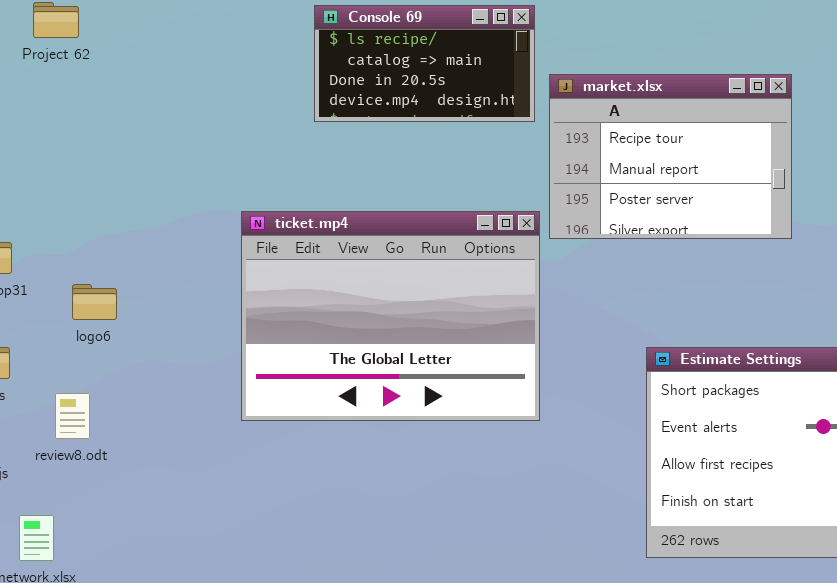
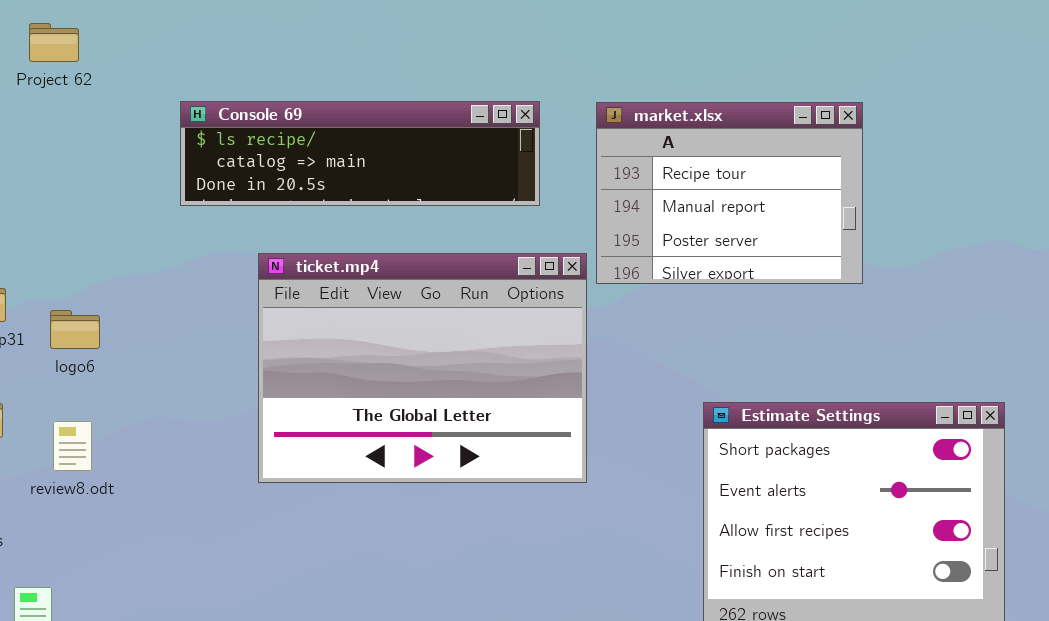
Console 69: [314,5,535,122] -> [180,101,540,206], moved, resized
logo6: [72,284,117,320] -> [50,310,100,349], moved
review8.odt: [55,393,90,439] -> [53,421,92,471], moved

